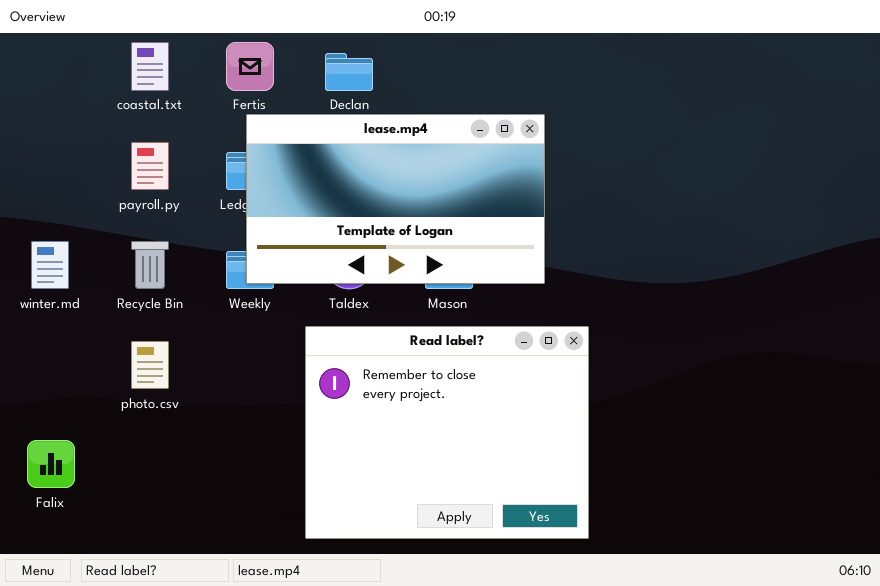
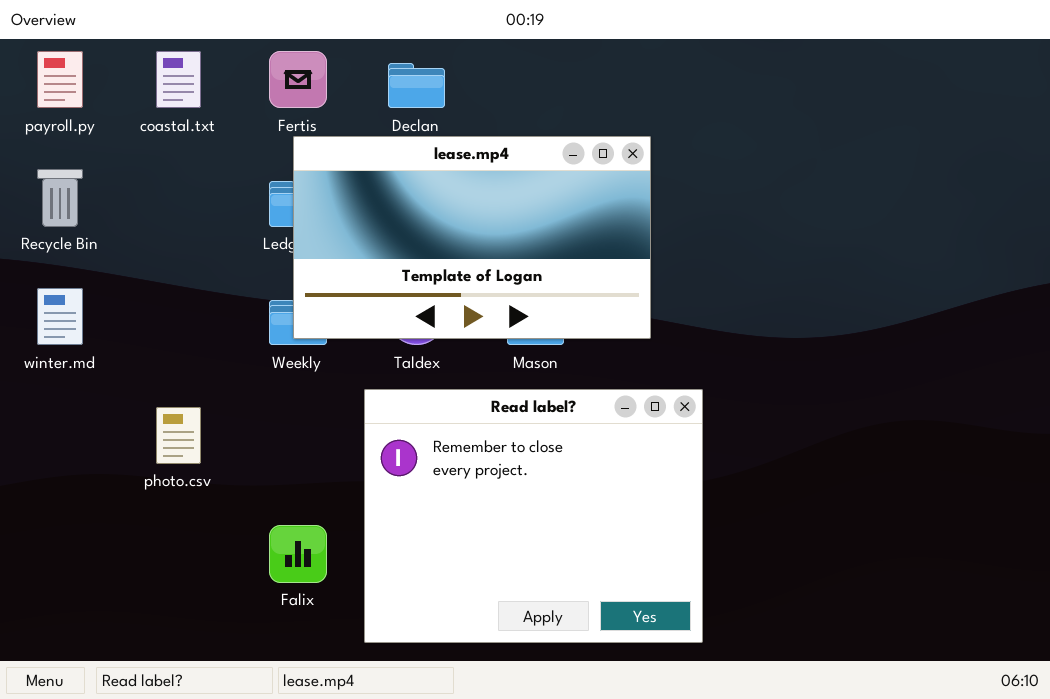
payroll.py: [131,142,169,190] -> [37,51,83,108], moved
Recycle Bin: [131,241,169,289] -> [37,169,83,227], moved
Falix: [27,440,75,488] -> [269,525,327,583], moved

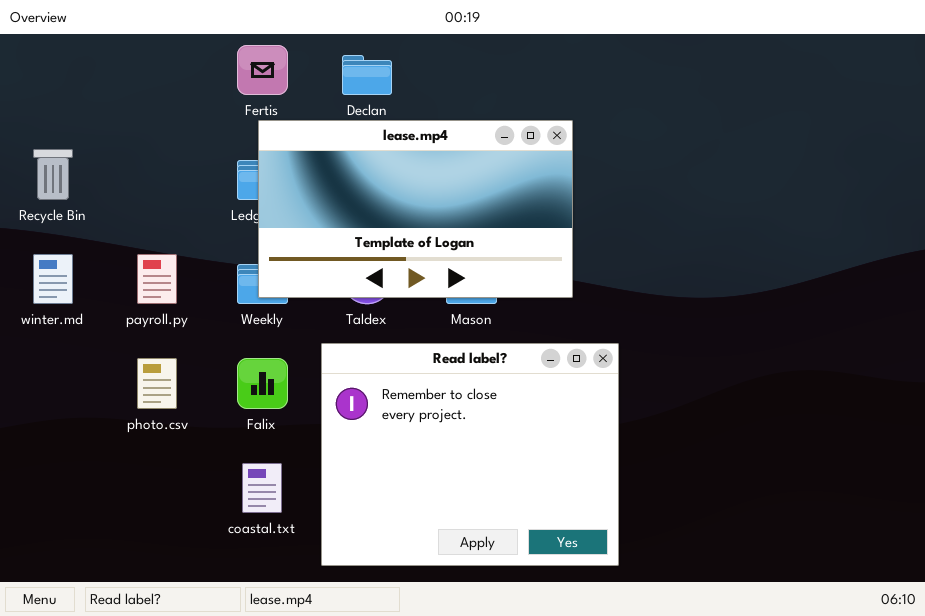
payroll.py: [37,51,83,108] -> [137,254,177,304], moved
coastal.txt: [156,51,201,108] -> [242,463,282,513], moved
Falix: [269,525,327,583] -> [237,358,288,409], moved

